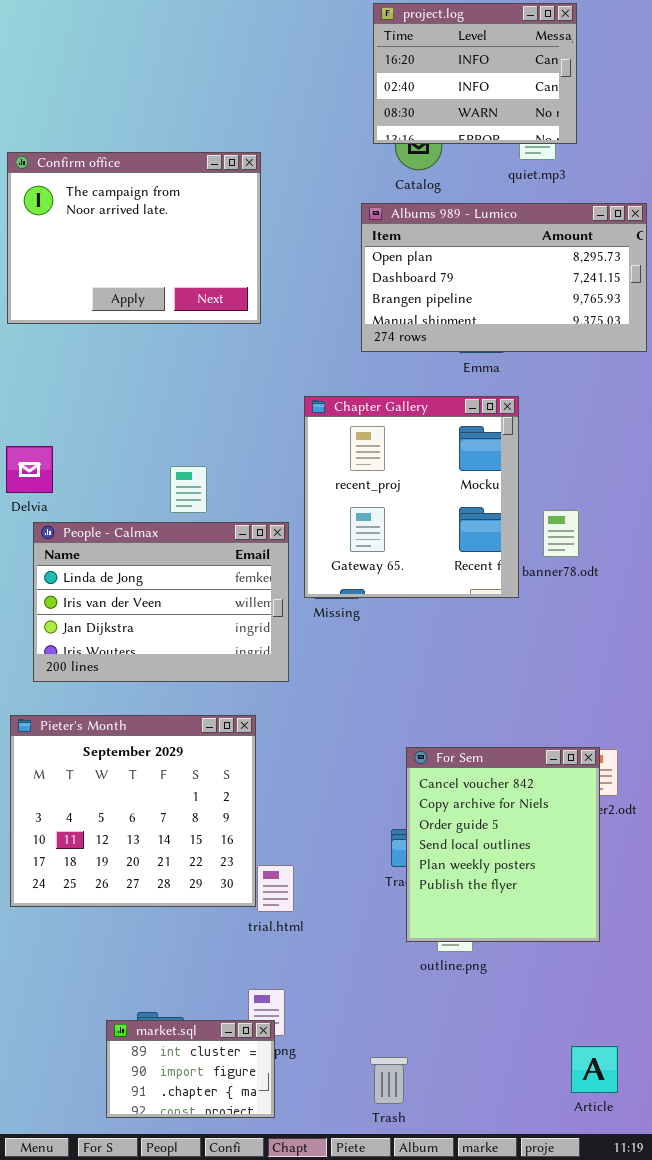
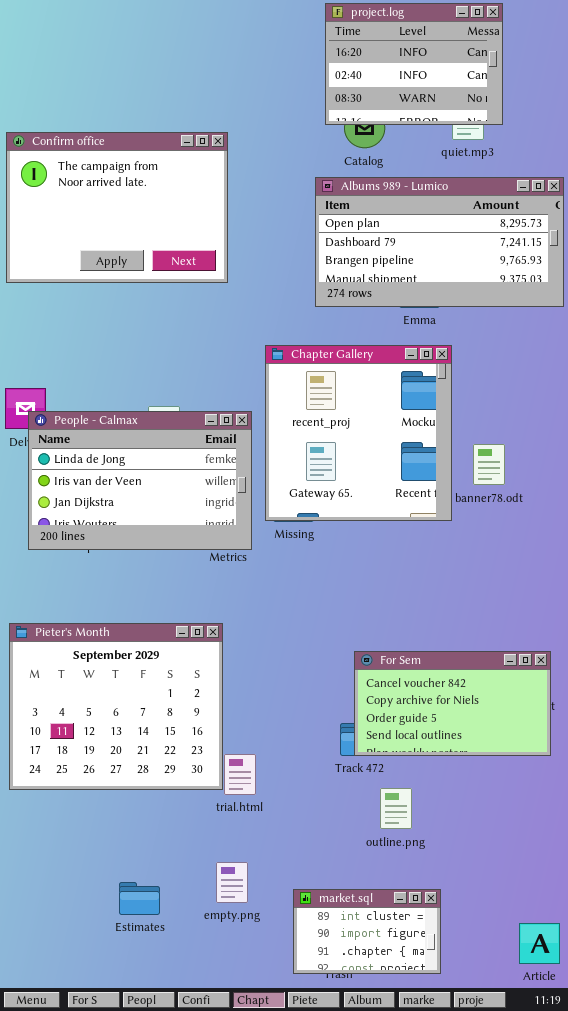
People - Calmax: [33,522,289,682] -> [28,411,252,550], moved
For Sem: [406,747,600,942] -> [354,651,551,756], resized
market.sql: [106,1020,275,1118] -> [293,889,441,974], moved
Article: [571,1046,618,1093] -> [519,923,560,964], moved

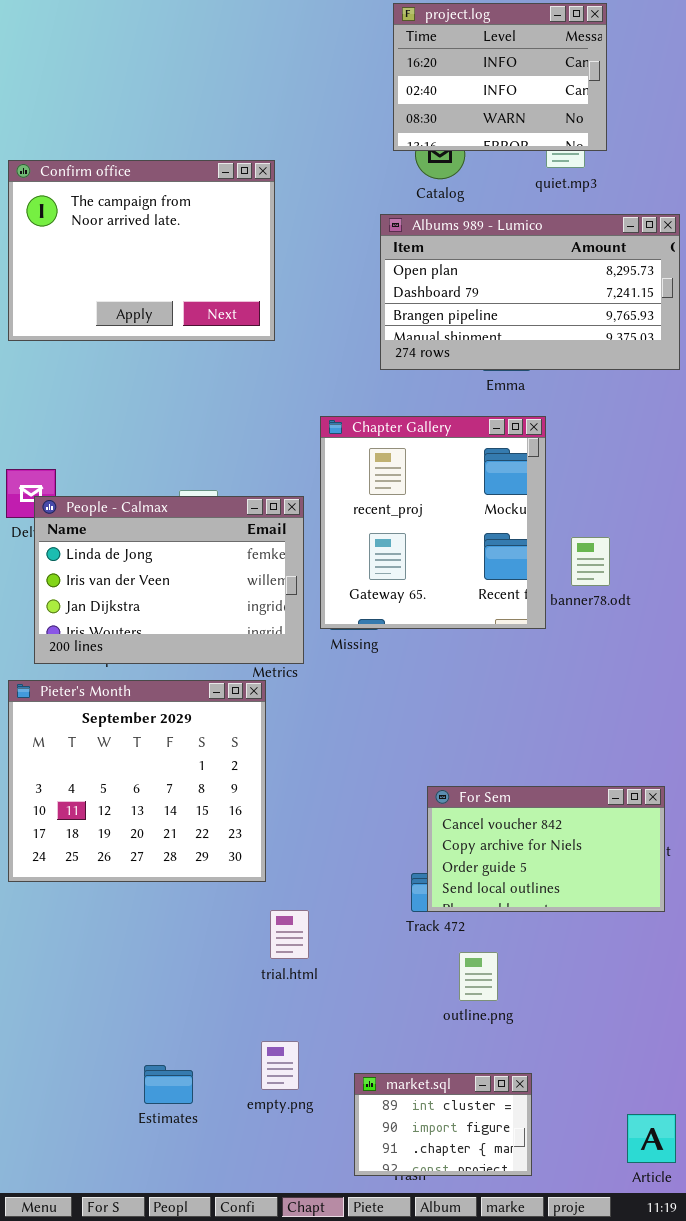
Pieter's Month: [9,623,223,790] -> [8,680,266,882], moved

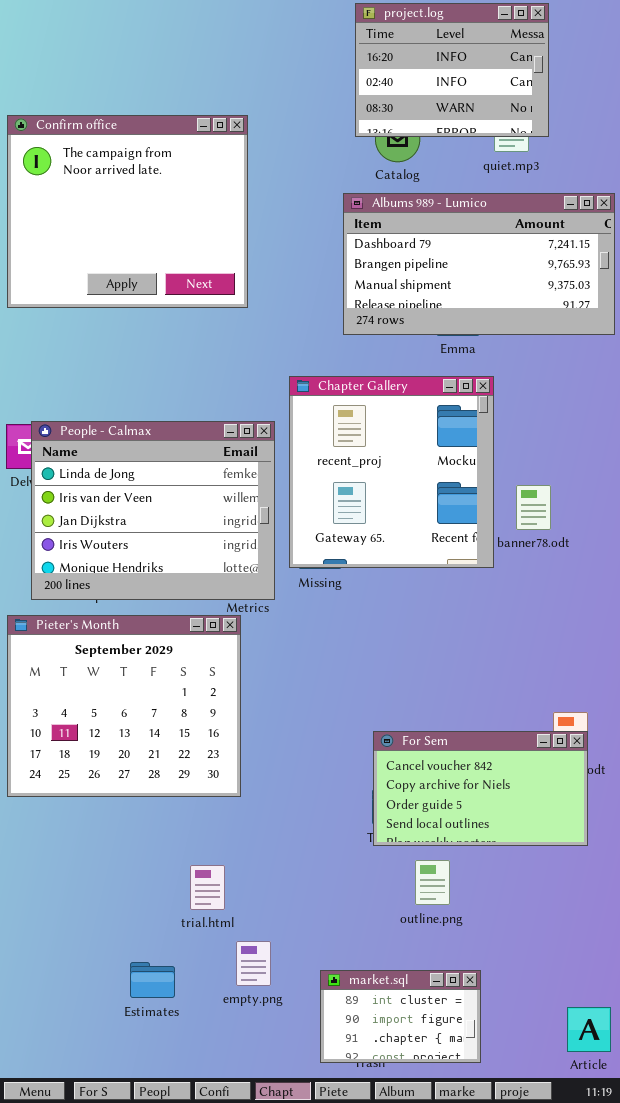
Confirm office: [8,160,275,341] -> [7,115,248,308], resized
Albums 989 - Lumico: [380,214,680,370] -> [343,193,615,335], scrolled down 1 row
People - Calmax: [34,496,304,664] -> [31,421,275,600], resized
For Sem: [427,786,665,912] -> [373,731,588,846], moved
trial.html: [270,910,309,959] -> [190,865,225,910], moved

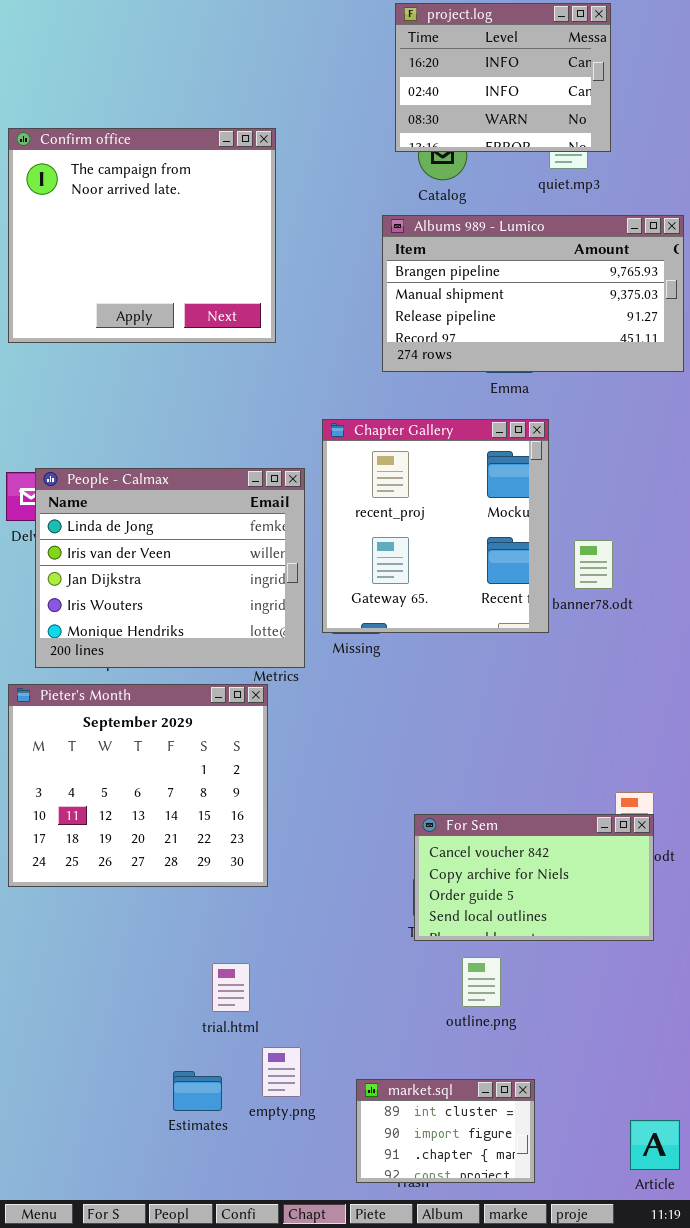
Albums 989 - Lumico: [343,193,615,335] -> [382,215,684,372], scrolled down 1 row
Estimates: [130,962,175,998] -> [173,1071,222,1111], moved

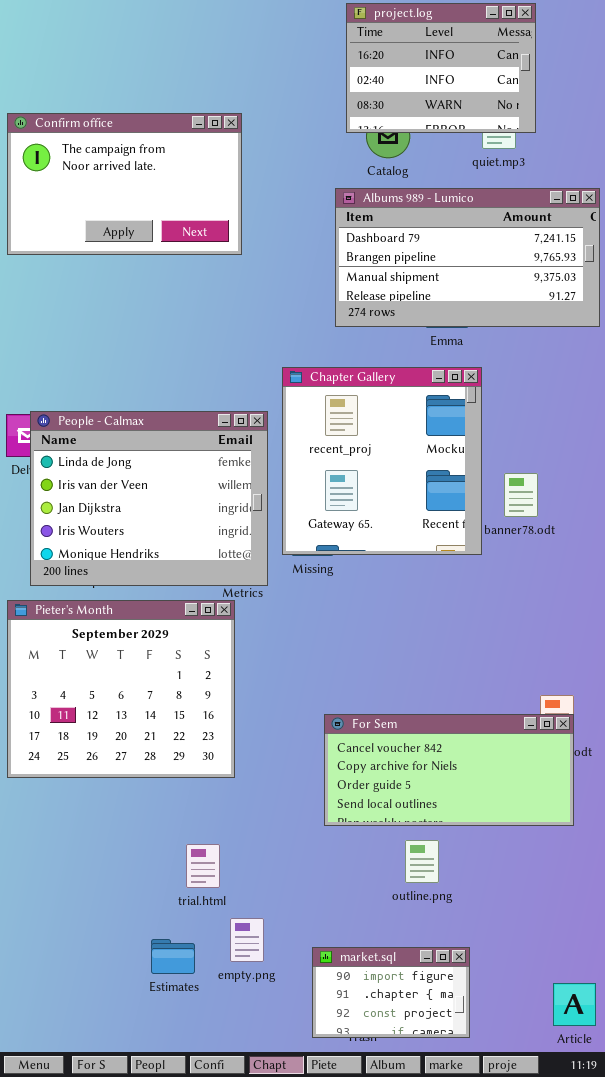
Confirm office: [8,128,276,343] -> [7,113,242,255], resized
Albums 989 - Lumico: [382,215,684,372] -> [335,188,600,327], scrolled up 1 row
For Sem: [414,814,654,941] -> [324,714,574,826], resized
market.sql: [356,1079,535,1183] -> [312,947,470,1038], scrolled down 1 row

